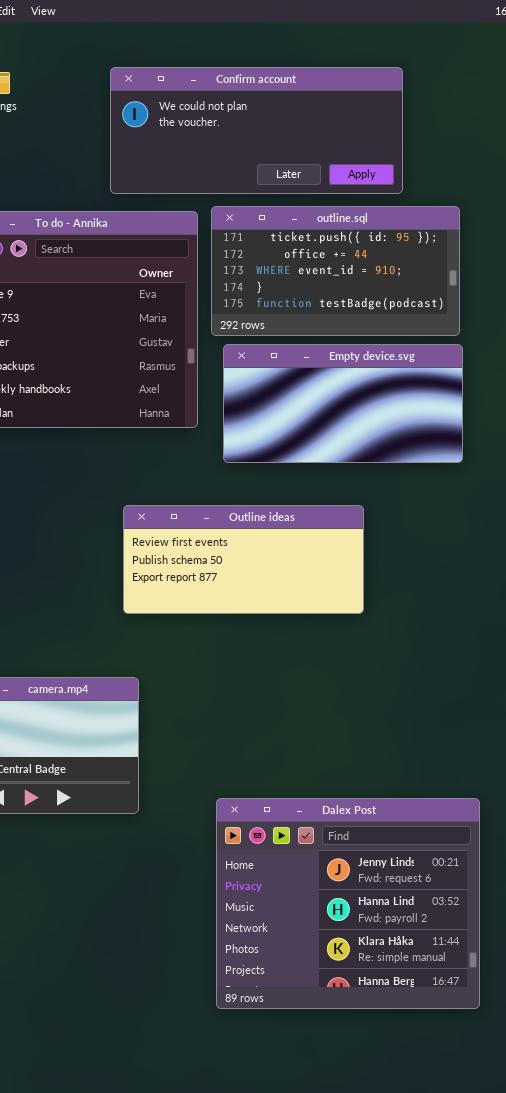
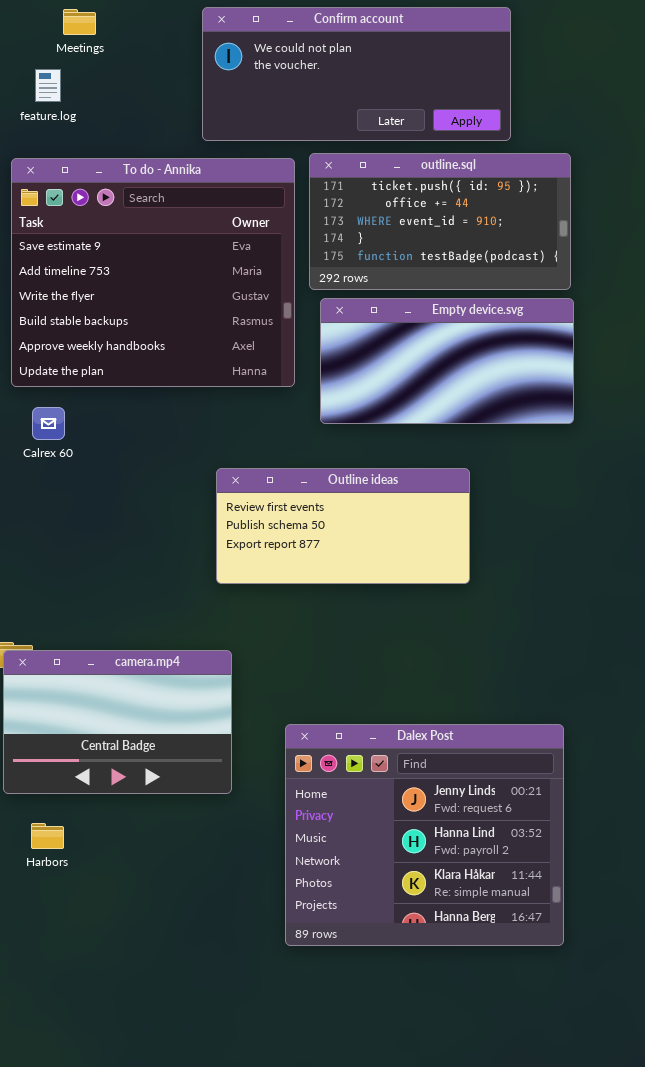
Dalex Post: [216,798,480,1009] -> [285,724,564,946], moved

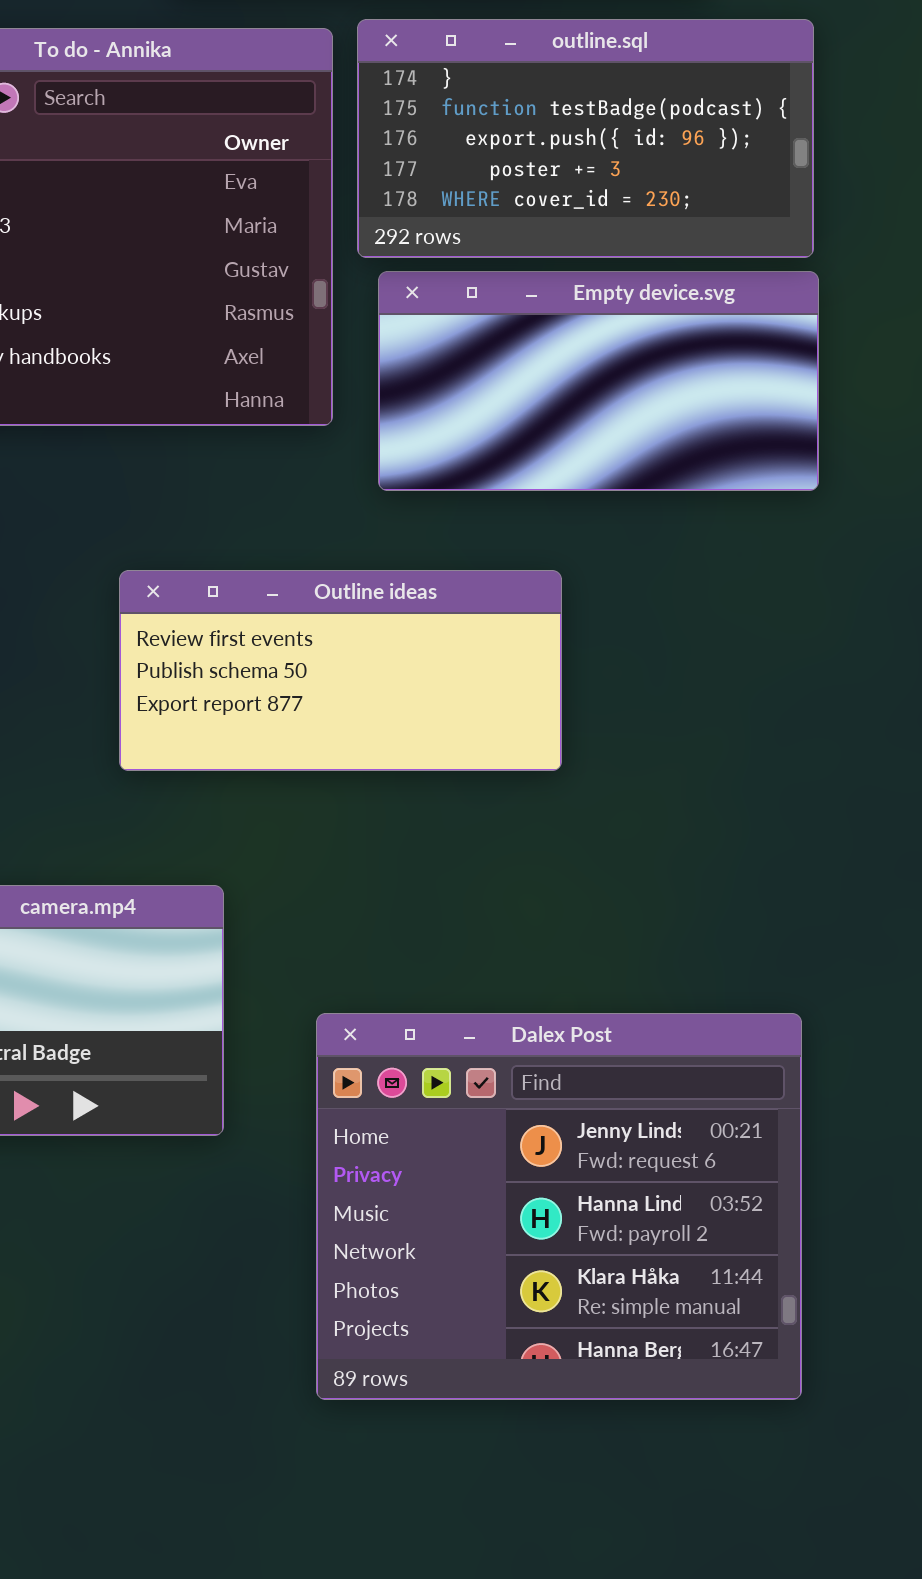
outline.sql: [309,153,571,290] -> [357,19,814,258], scrolled down 3 rows
Outline ideas: [216,468,470,584] -> [119,570,562,771], moved

